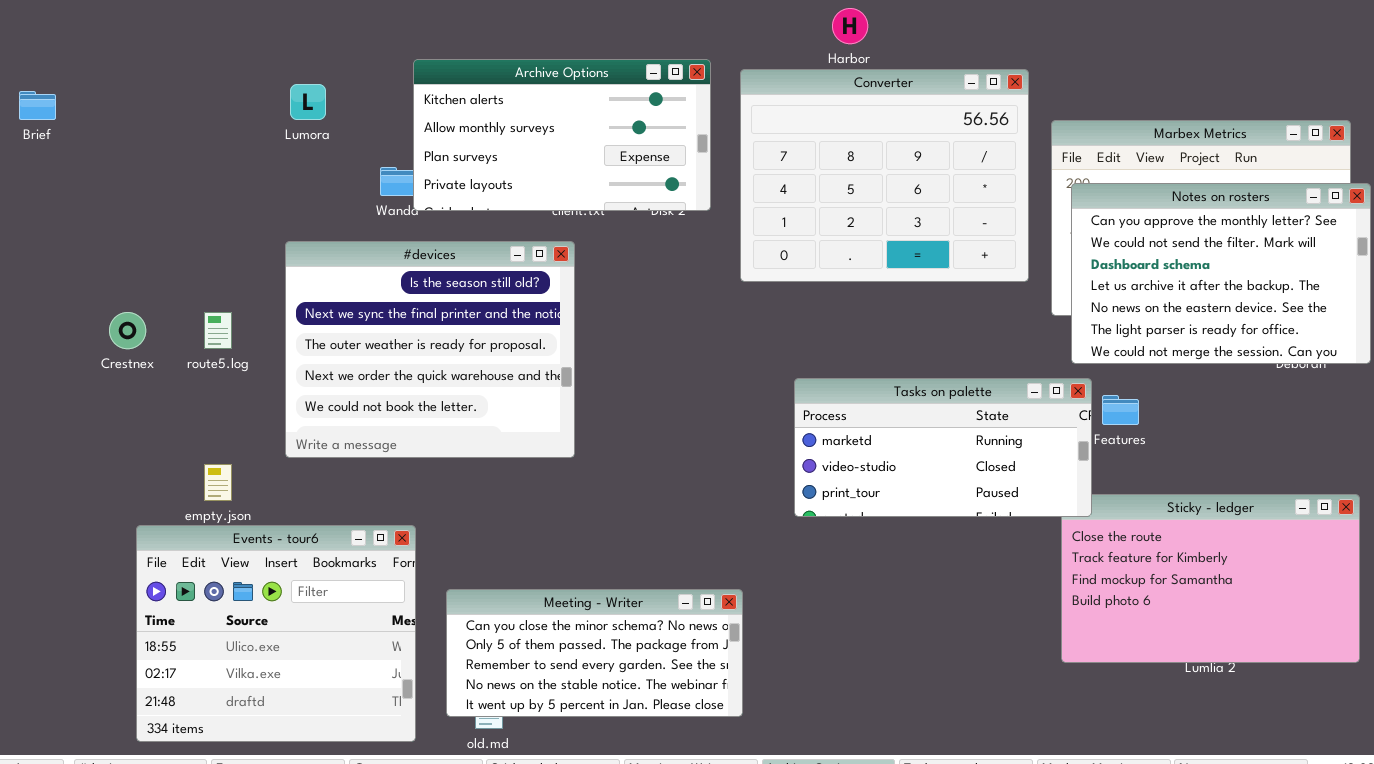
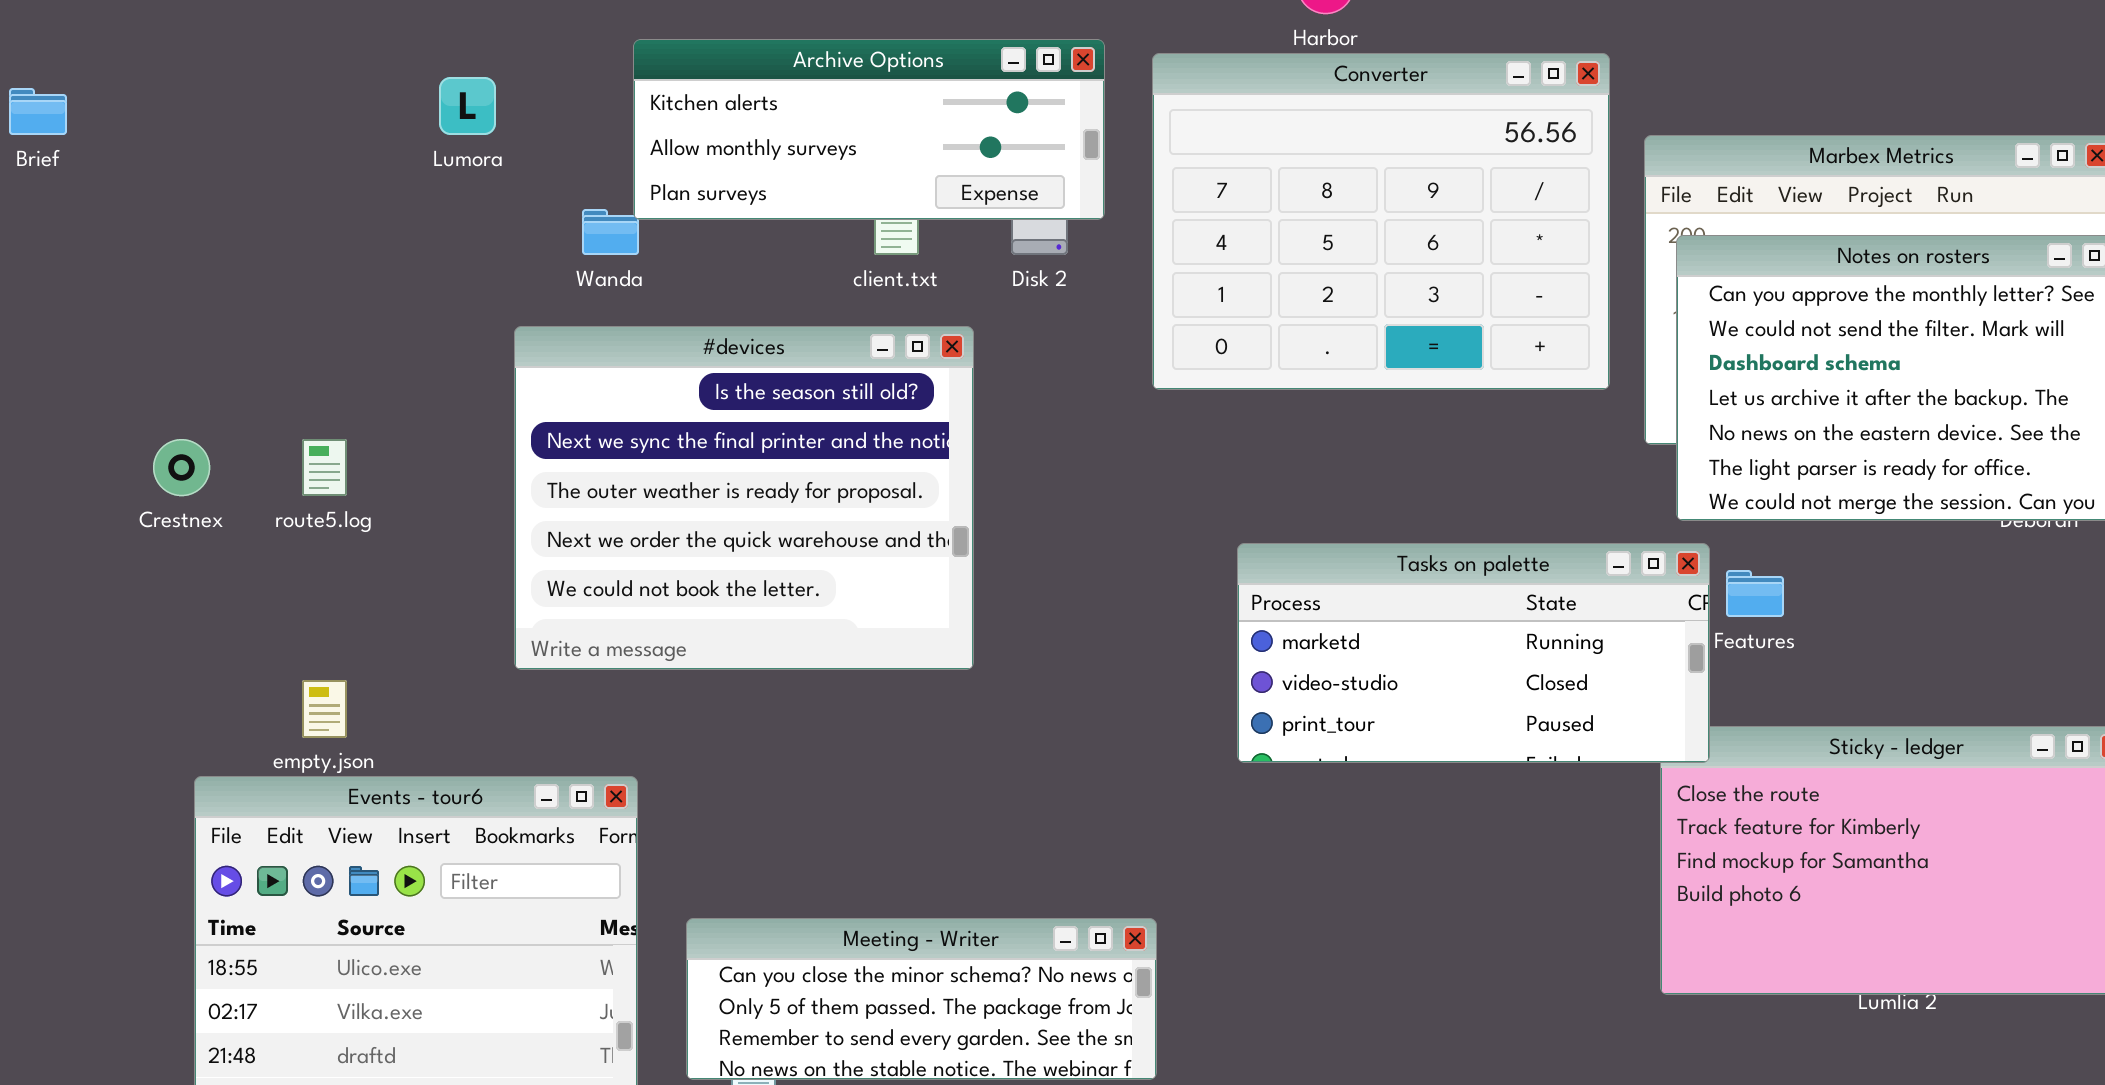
Archive Options: [413,59,711,211] -> [633,39,1105,220], resized
#devices: [285,241,575,458] -> [514,326,974,670], moved
Meeting - Writer: [446,589,743,717] -> [686,918,1157,1080], resized

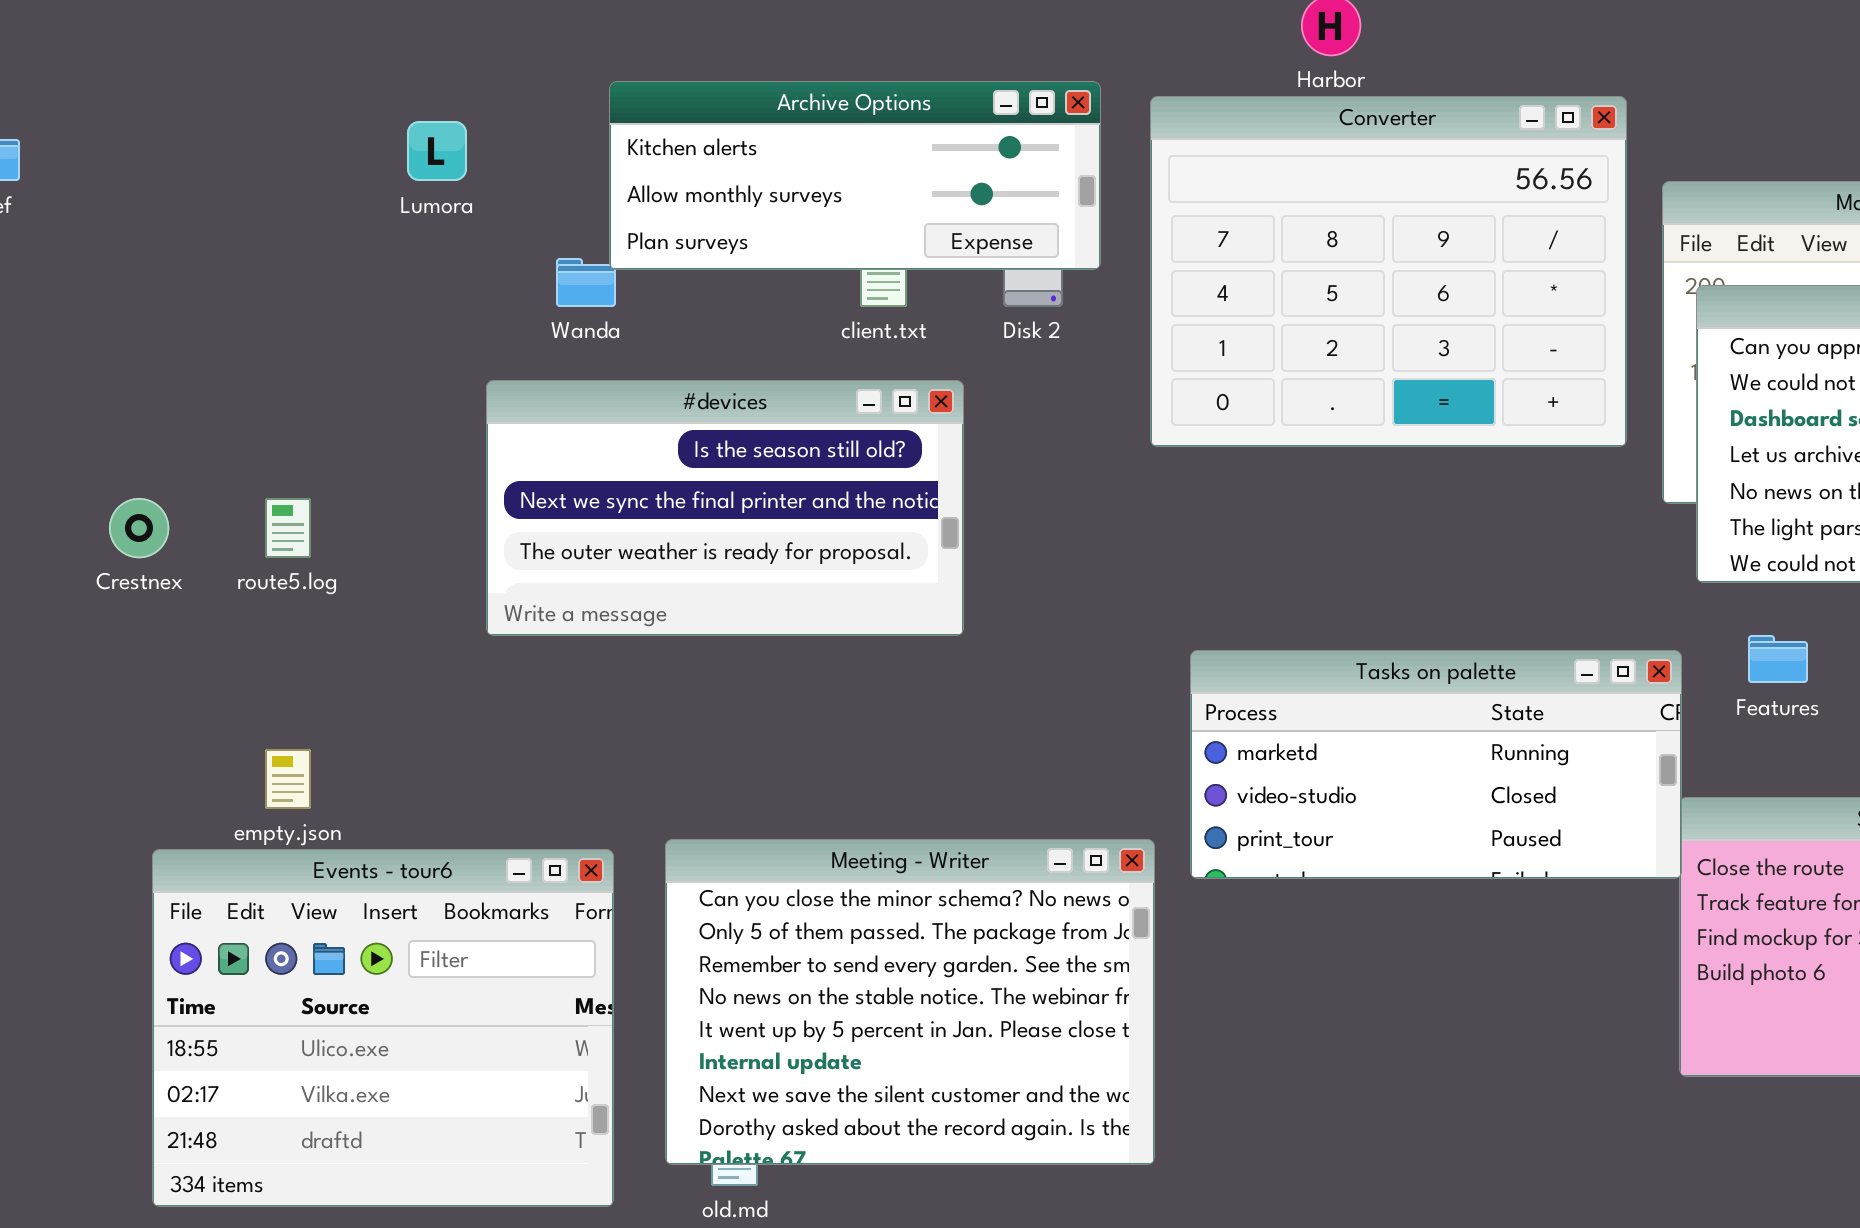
#devices: [514,326,974,670] -> [486,380,964,636], resized
Tasks on palette: [1237,543,1710,763] -> [1190,650,1682,879], moved
Meeting - Writer: [686,918,1157,1080] -> [665,839,1155,1165], resized

